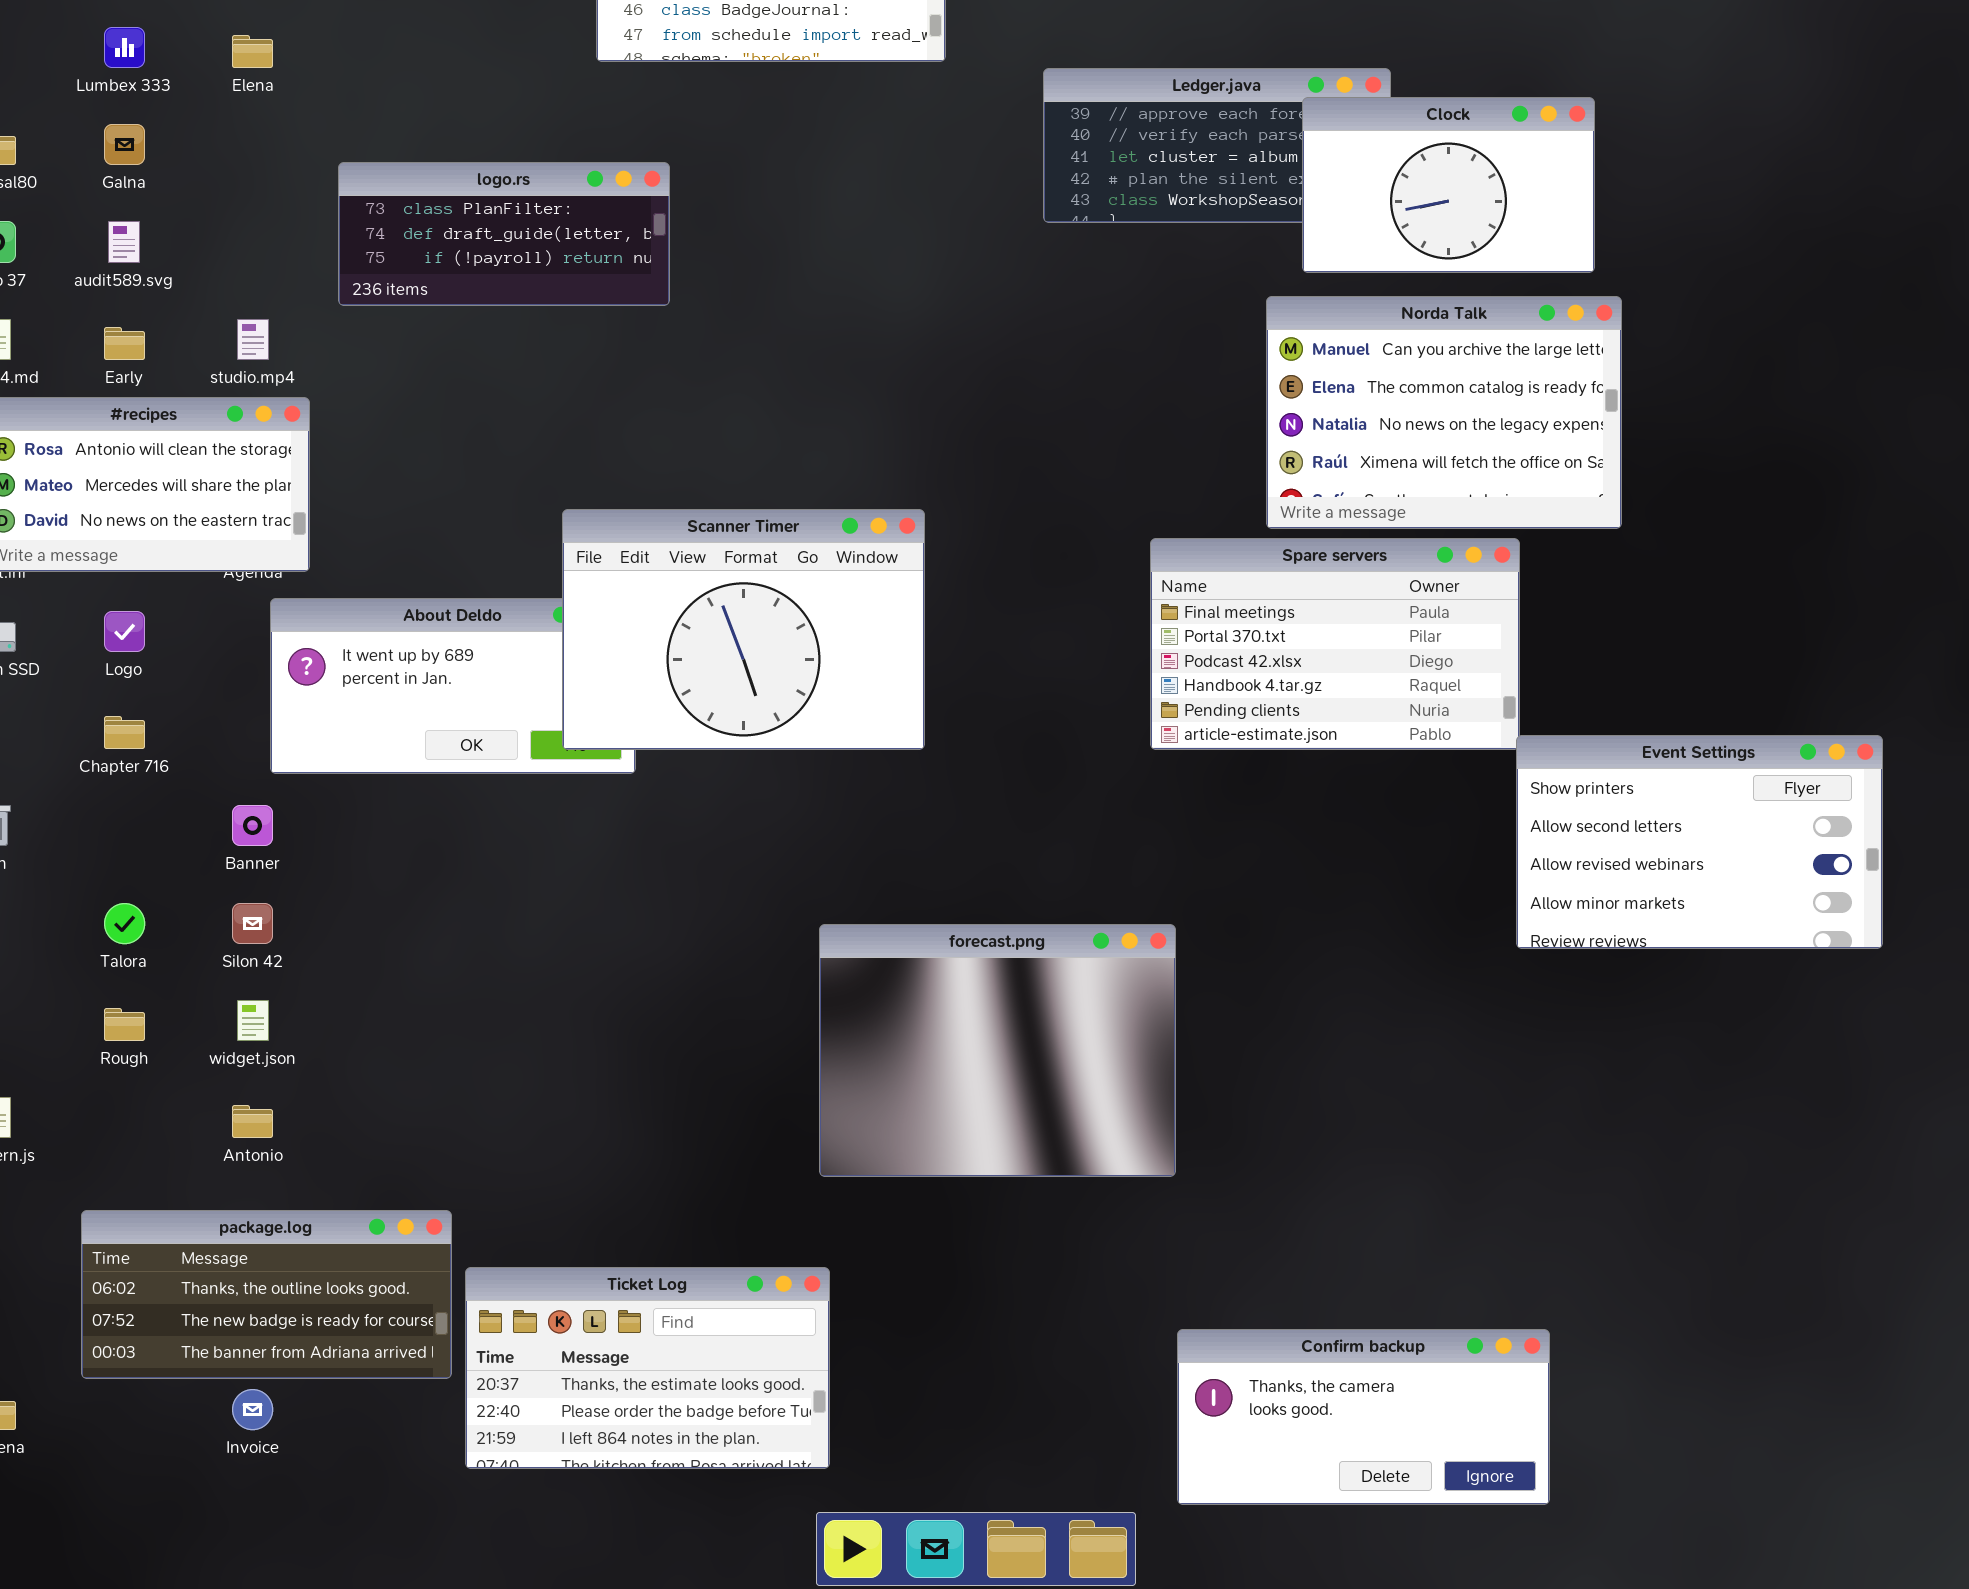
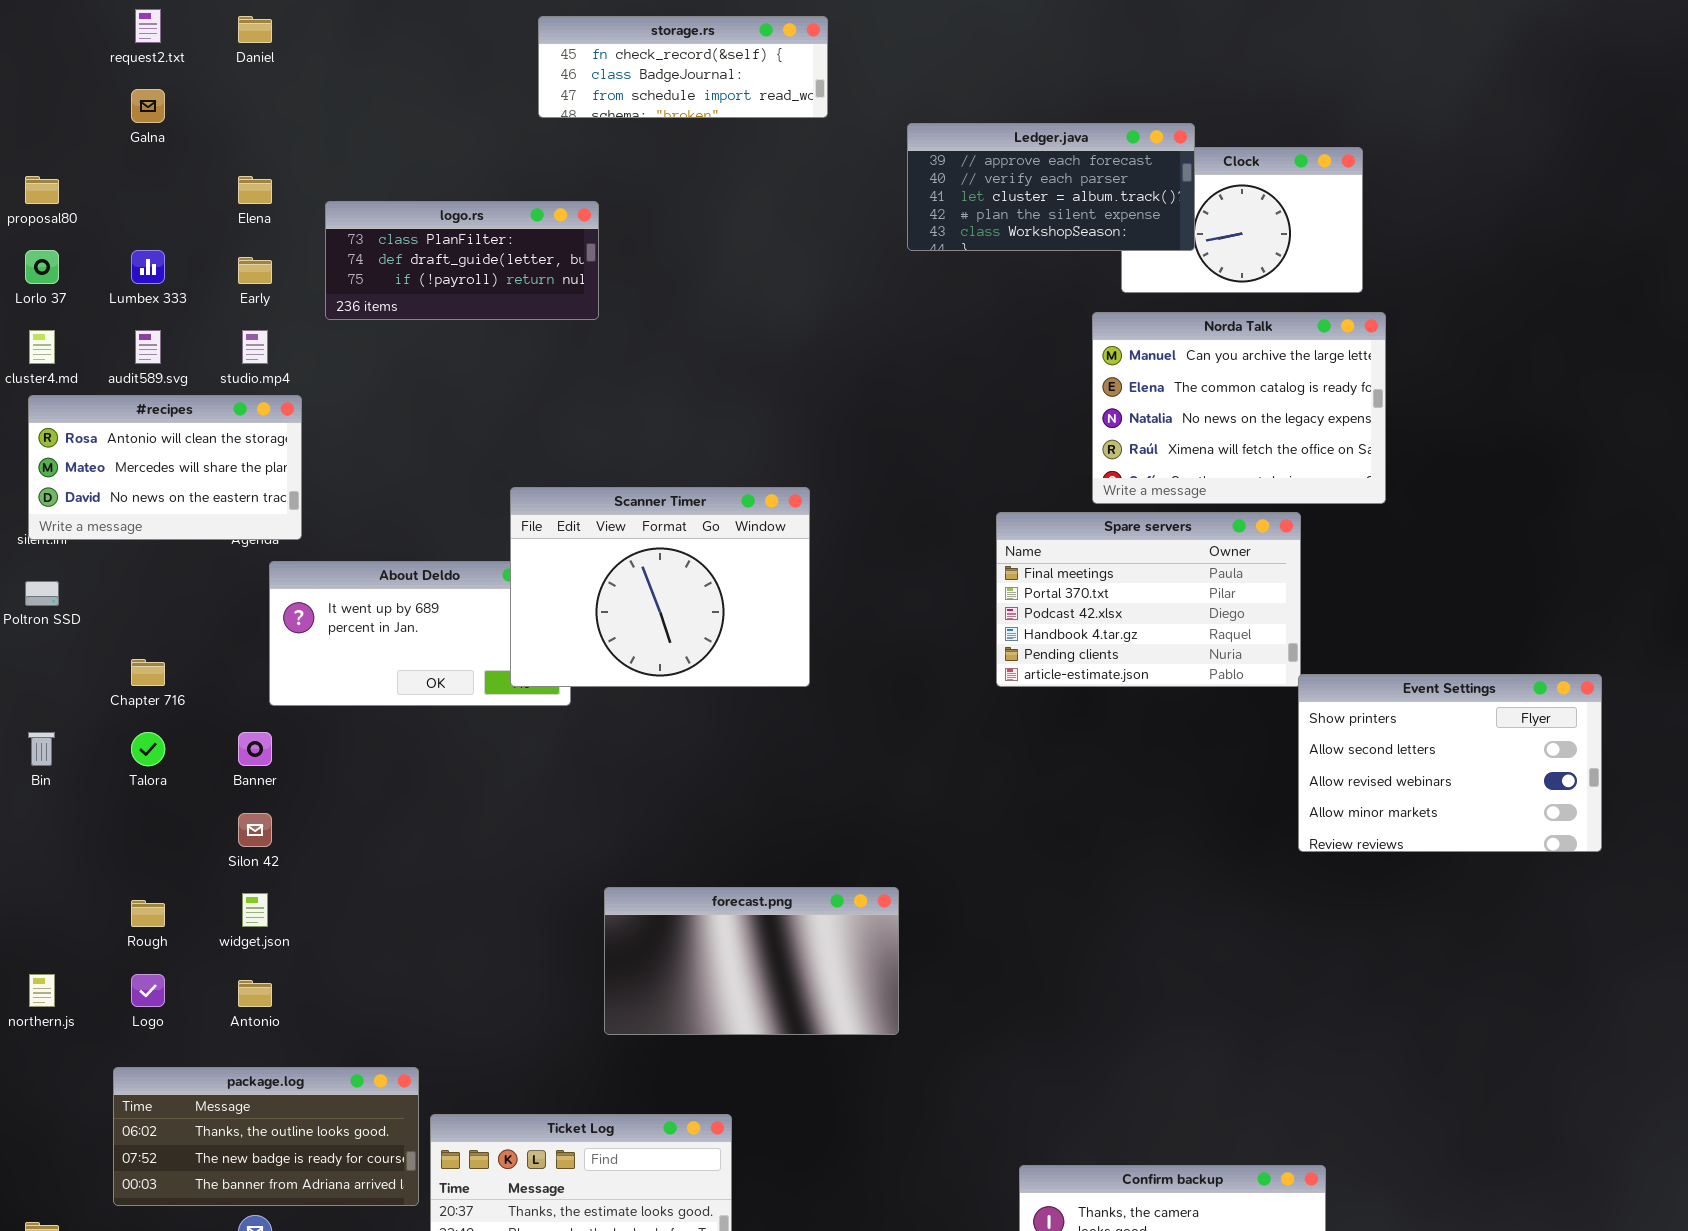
Lumbex 333: [104,27,145,68] -> [131,250,165,284], moved
Elena: [232,35,273,68] -> [238,176,272,204], moved
Ledger.java: [1043,68,1391,223] -> [907,123,1195,251], raised
Galna: [104,124,145,165] -> [131,89,165,123], moved
audit589.svg: [108,221,140,263] -> [135,330,161,364], moved
Early: [104,327,145,360] -> [238,257,272,284], moved
Logo: [104,611,145,652] -> [131,974,165,1007], moved
Talora: [104,903,145,944] -> [131,732,165,766], moved
forecast.png: [819,924,1176,1177] -> [604,887,899,1035], moved, resized

